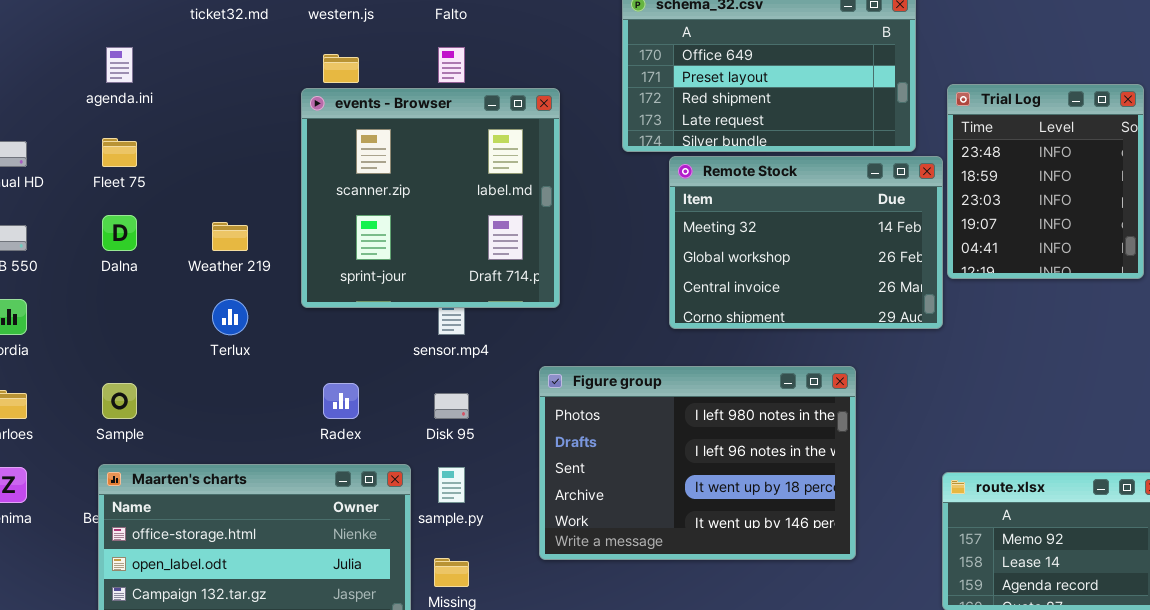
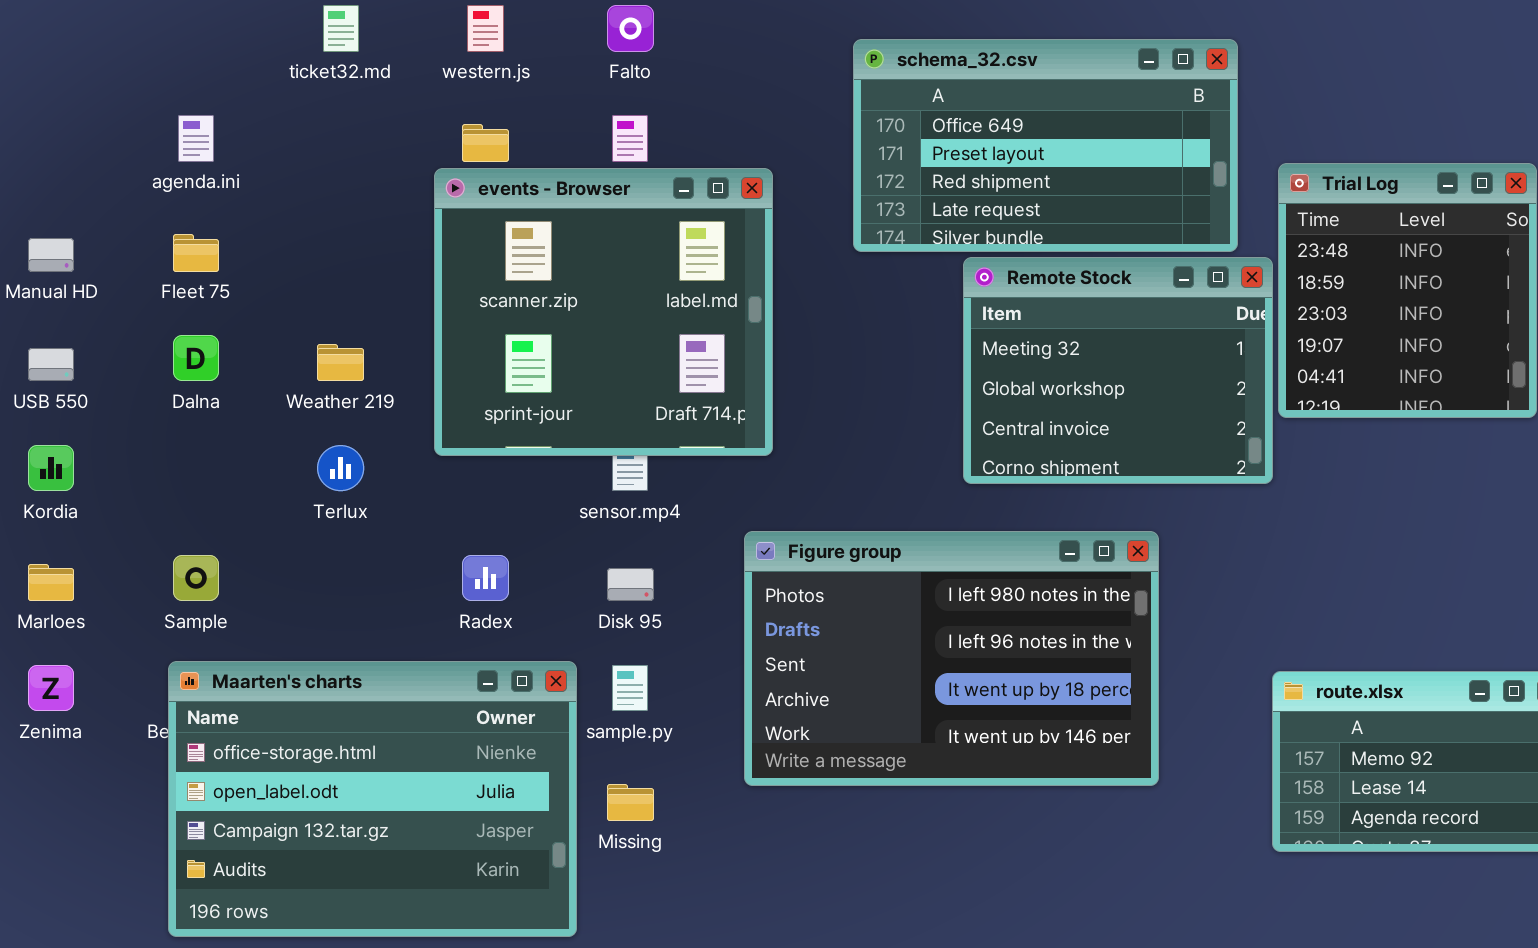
Remote Stock: [669,156,943,329] -> [963,257,1273,484], resized

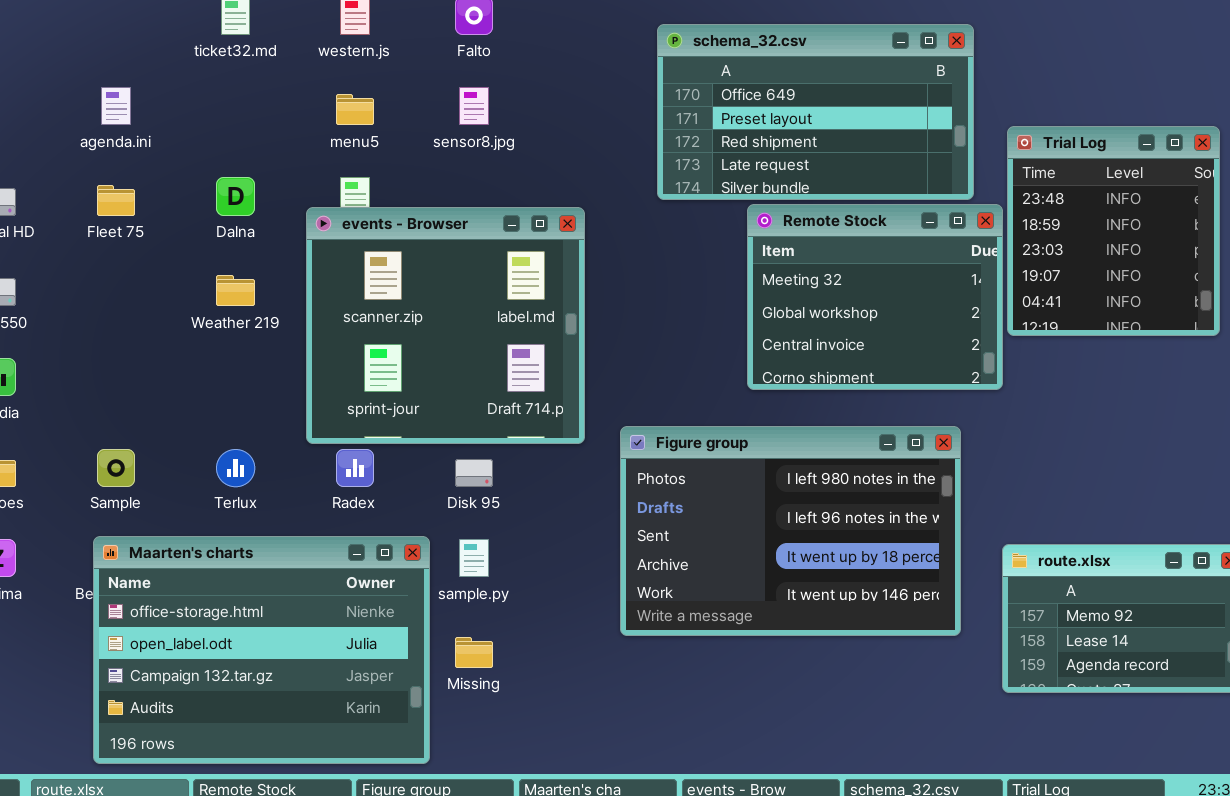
events - Browser: [434,168,773,456] -> [306,207,585,444], moved
Dalna: [173,335,219,381] -> [216,177,255,216], moved
Terlux: [317,445,364,491] -> [216,449,255,487], moved
Figure group: [744,531,1159,786] -> [620,426,961,636], moved

